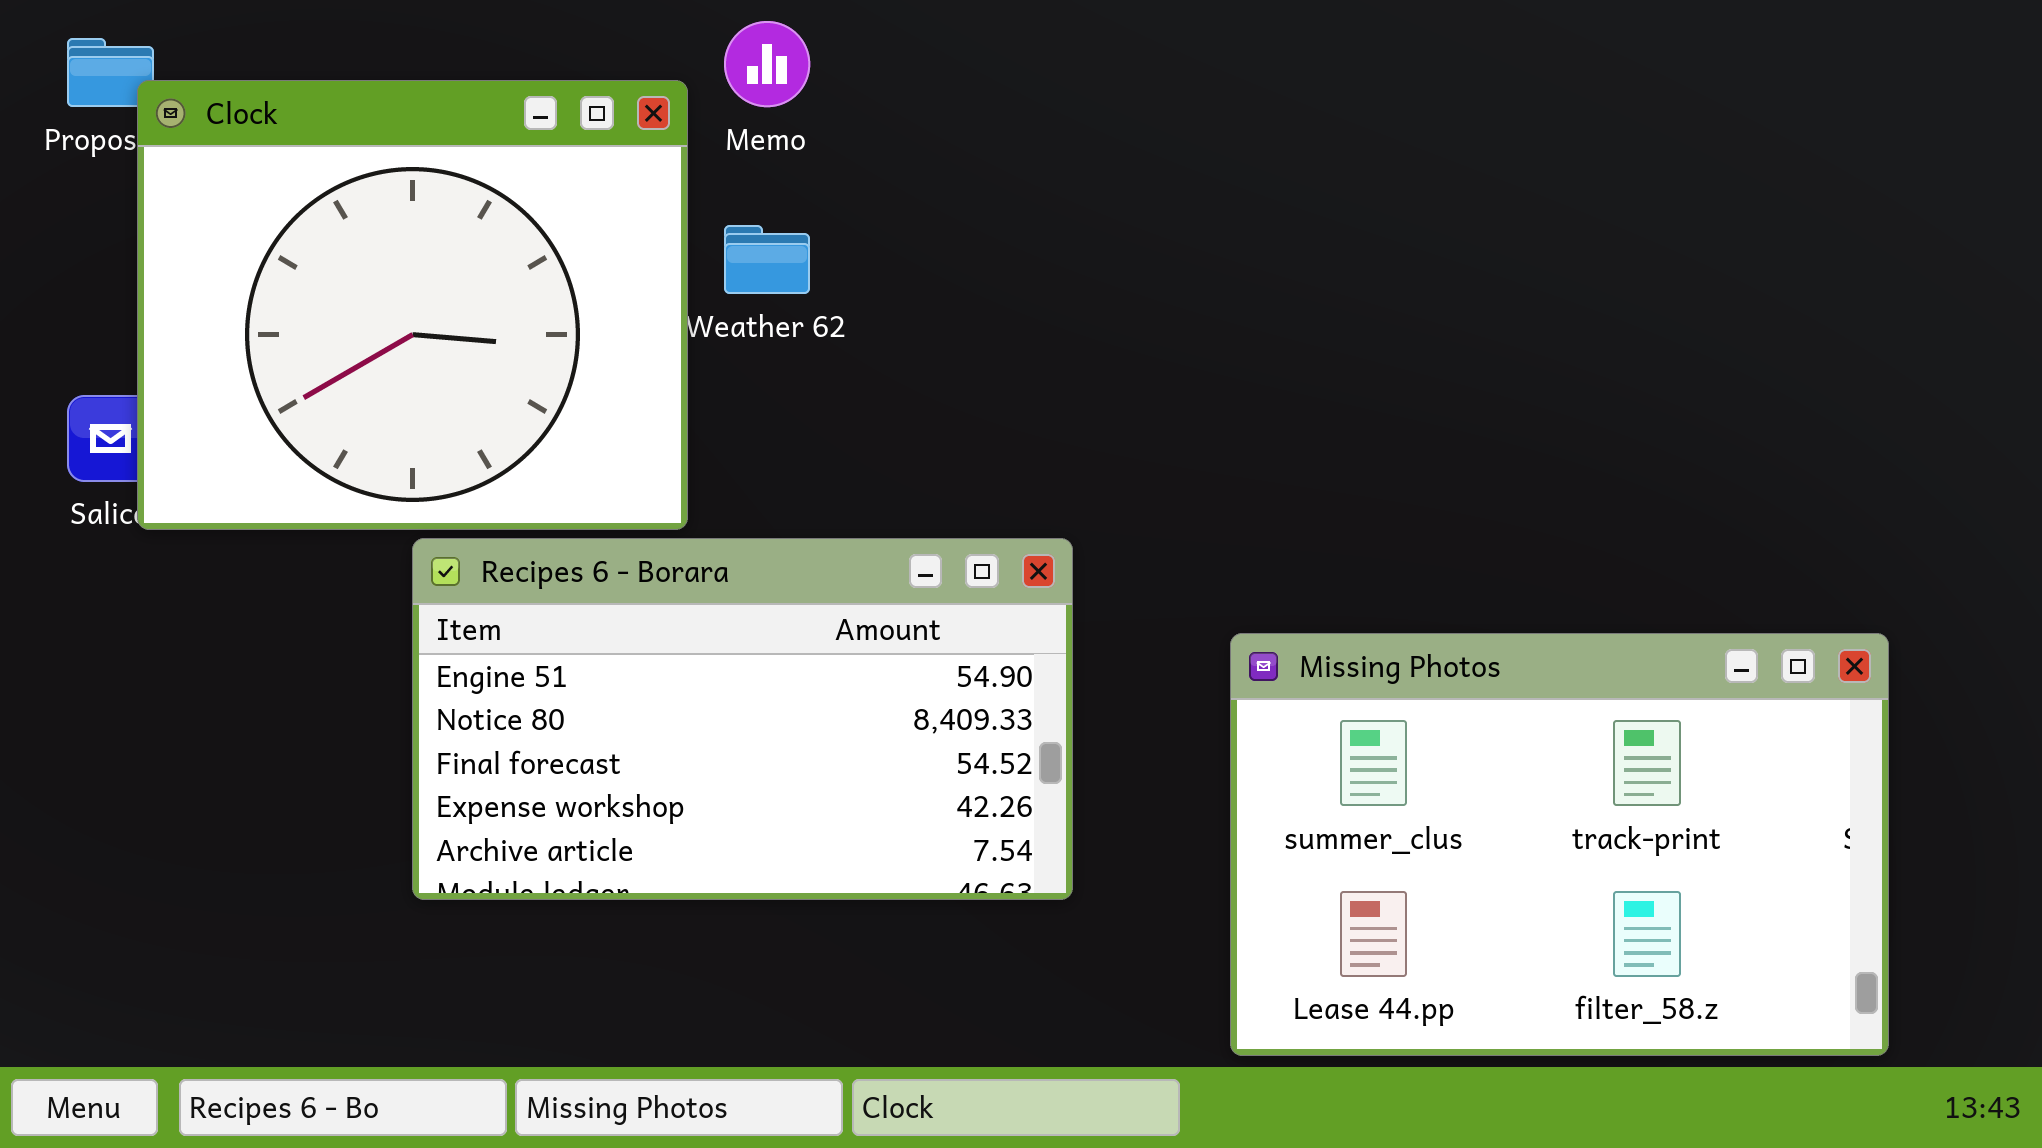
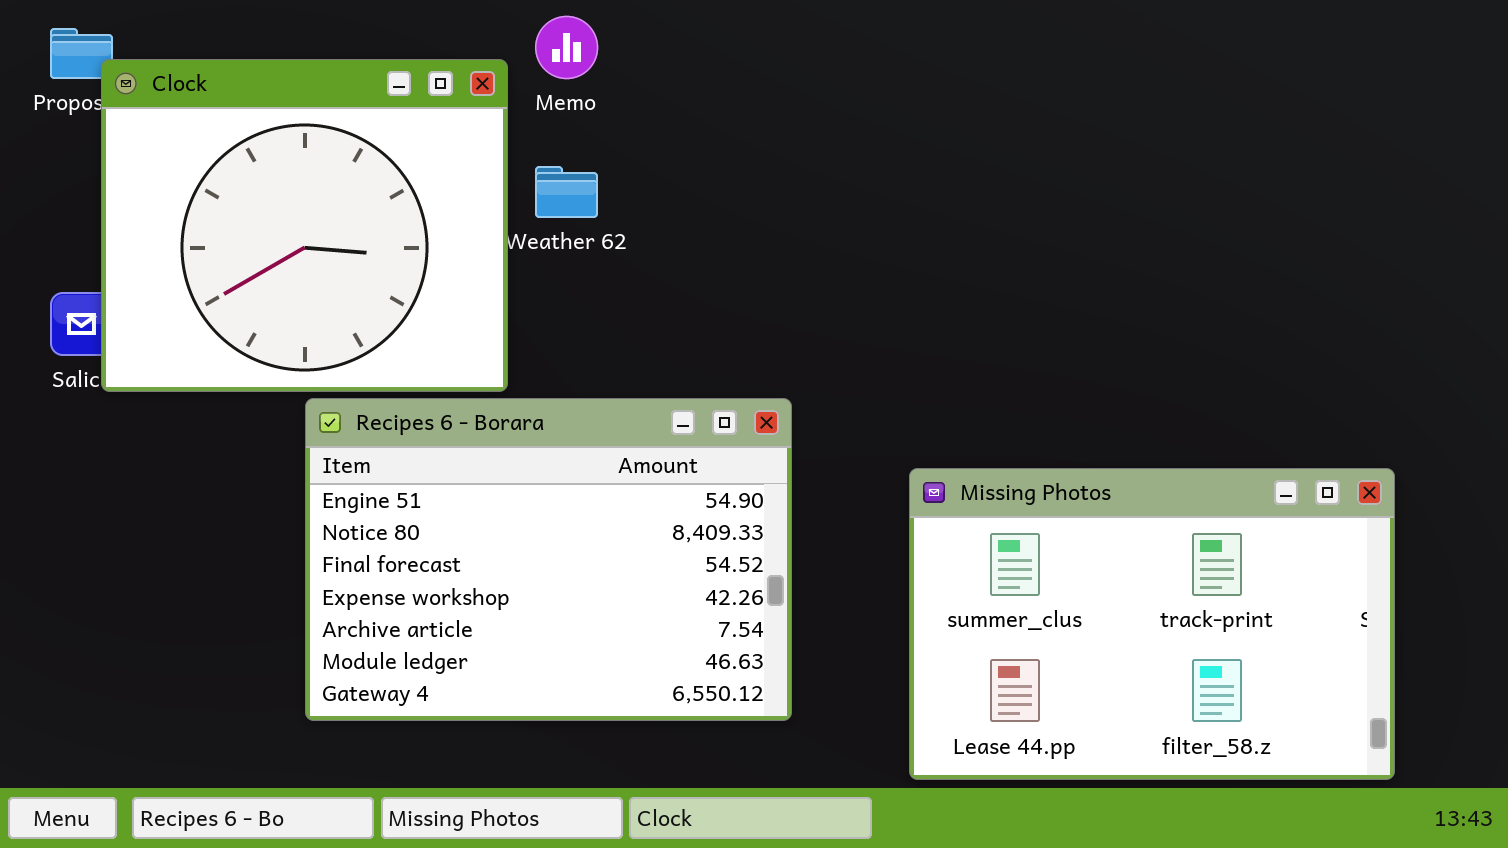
Recipes 6 - Borara: [412,538,1073,900] -> [305,398,792,721], resized

